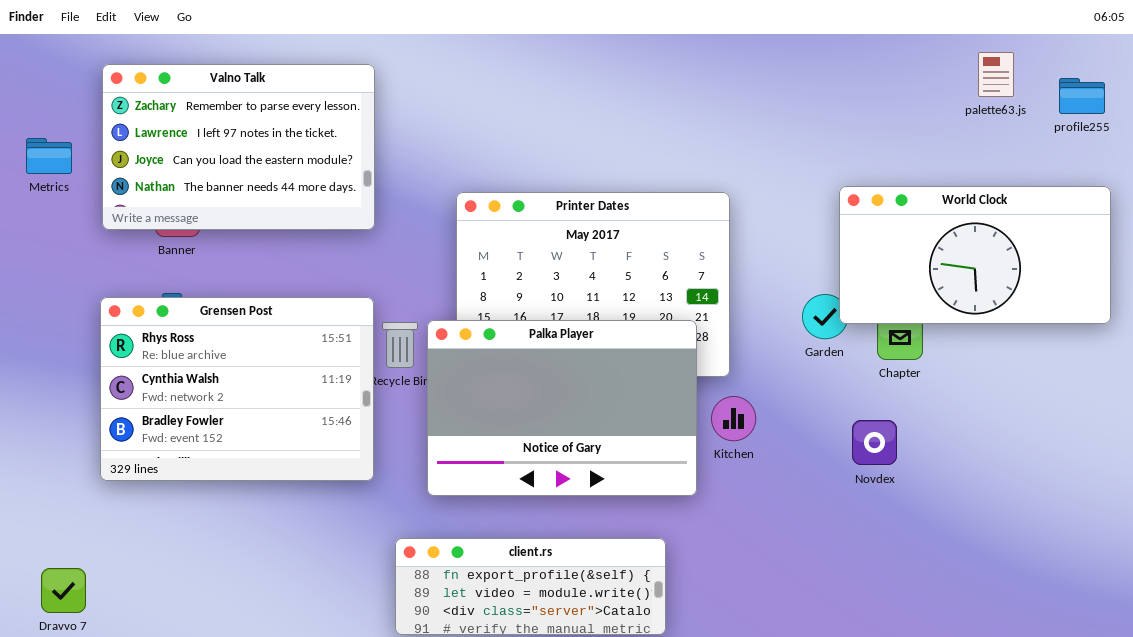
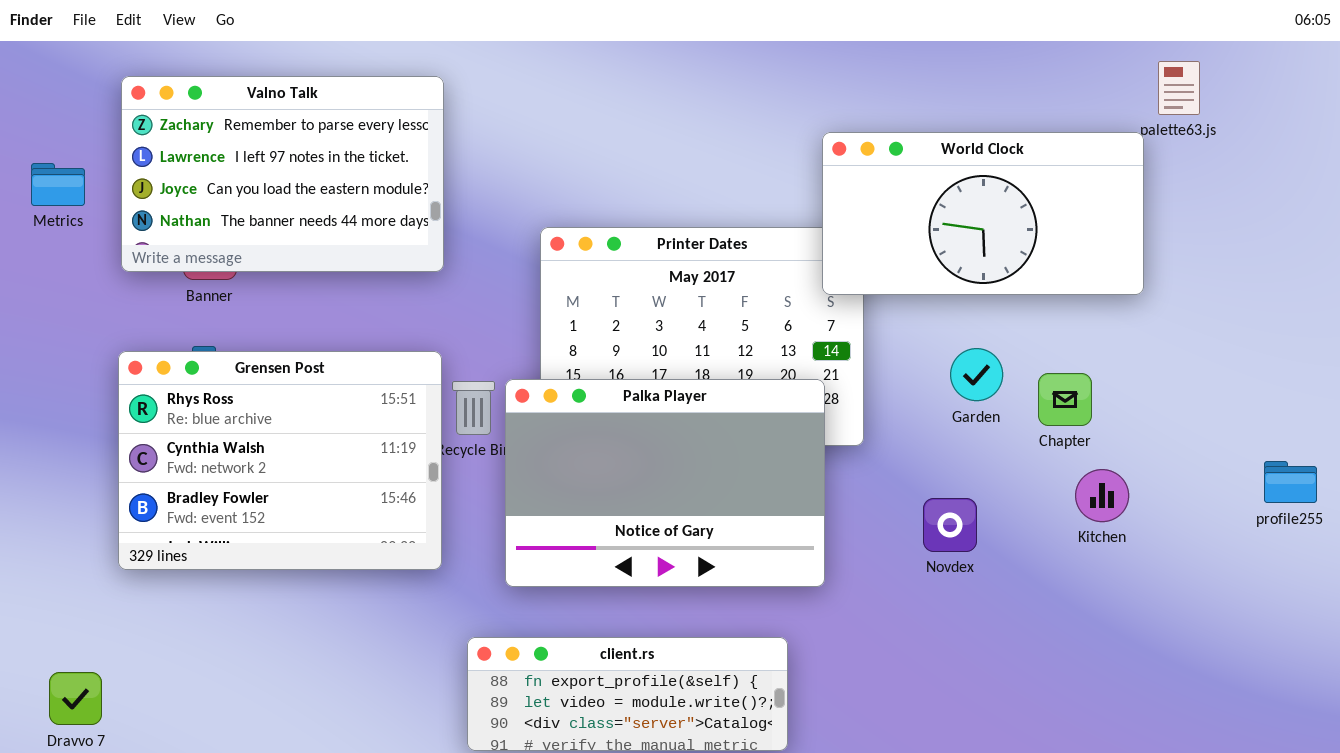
profile255: [1059,78,1105,114] -> [1264,461,1317,503], moved
World Clock: [839,186,1111,324] -> [822,132,1144,295], moved
Kitchen: [711,396,756,441] -> [1075,469,1129,522], moved
Novdex: [852,420,897,465] -> [923,498,977,552], moved

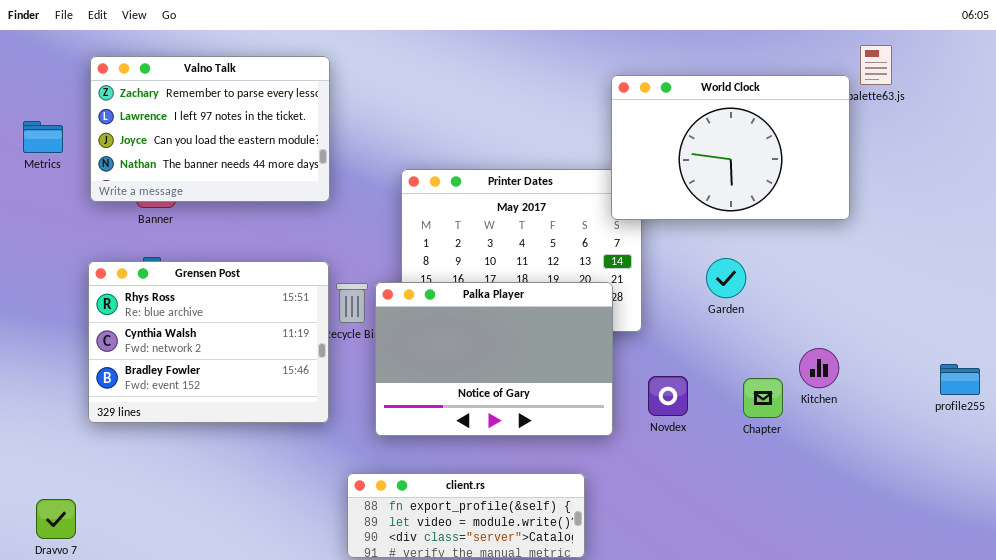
World Clock: [822,132,1144,295] -> [611,75,850,220], resized
Chapter: [1038,373,1092,426] -> [743,378,783,418], moved
profile255: [1264,461,1317,503] -> [940,364,980,395], moved
Novdex: [923,498,977,552] -> [648,376,688,416], moved

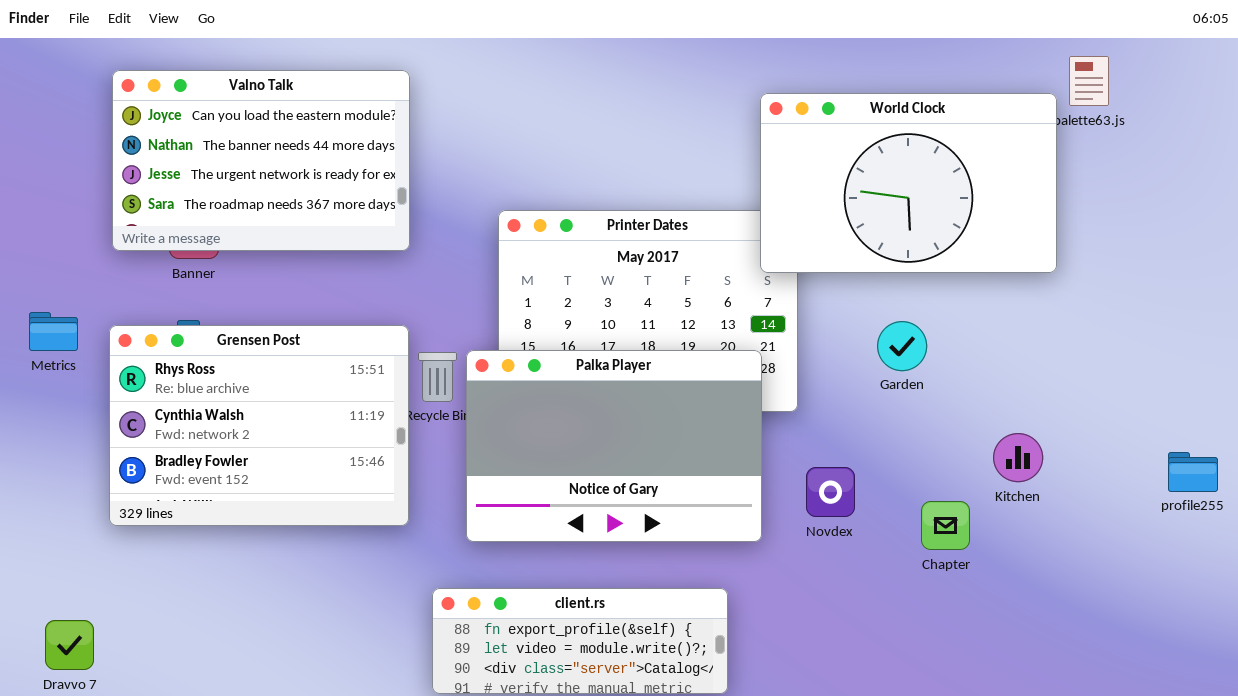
Valno Talk: [90,56,330,202] -> [112,70,410,251], scrolled down 2 rows
Metrics: [23,121,63,153] -> [29,312,78,351], moved
Chapter: [743,378,783,418] -> [921,501,970,550], moved

